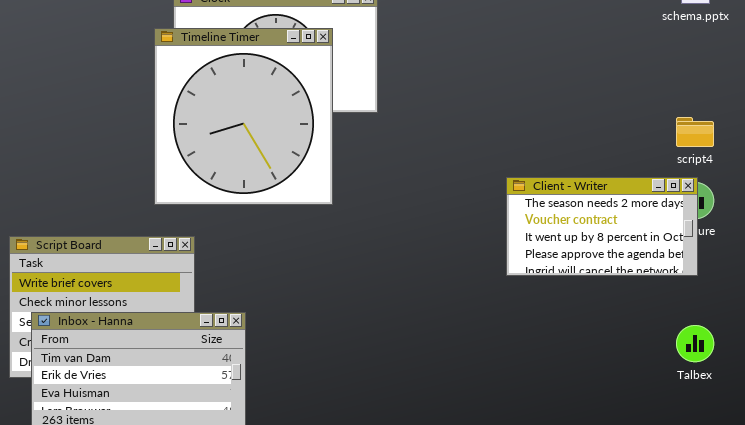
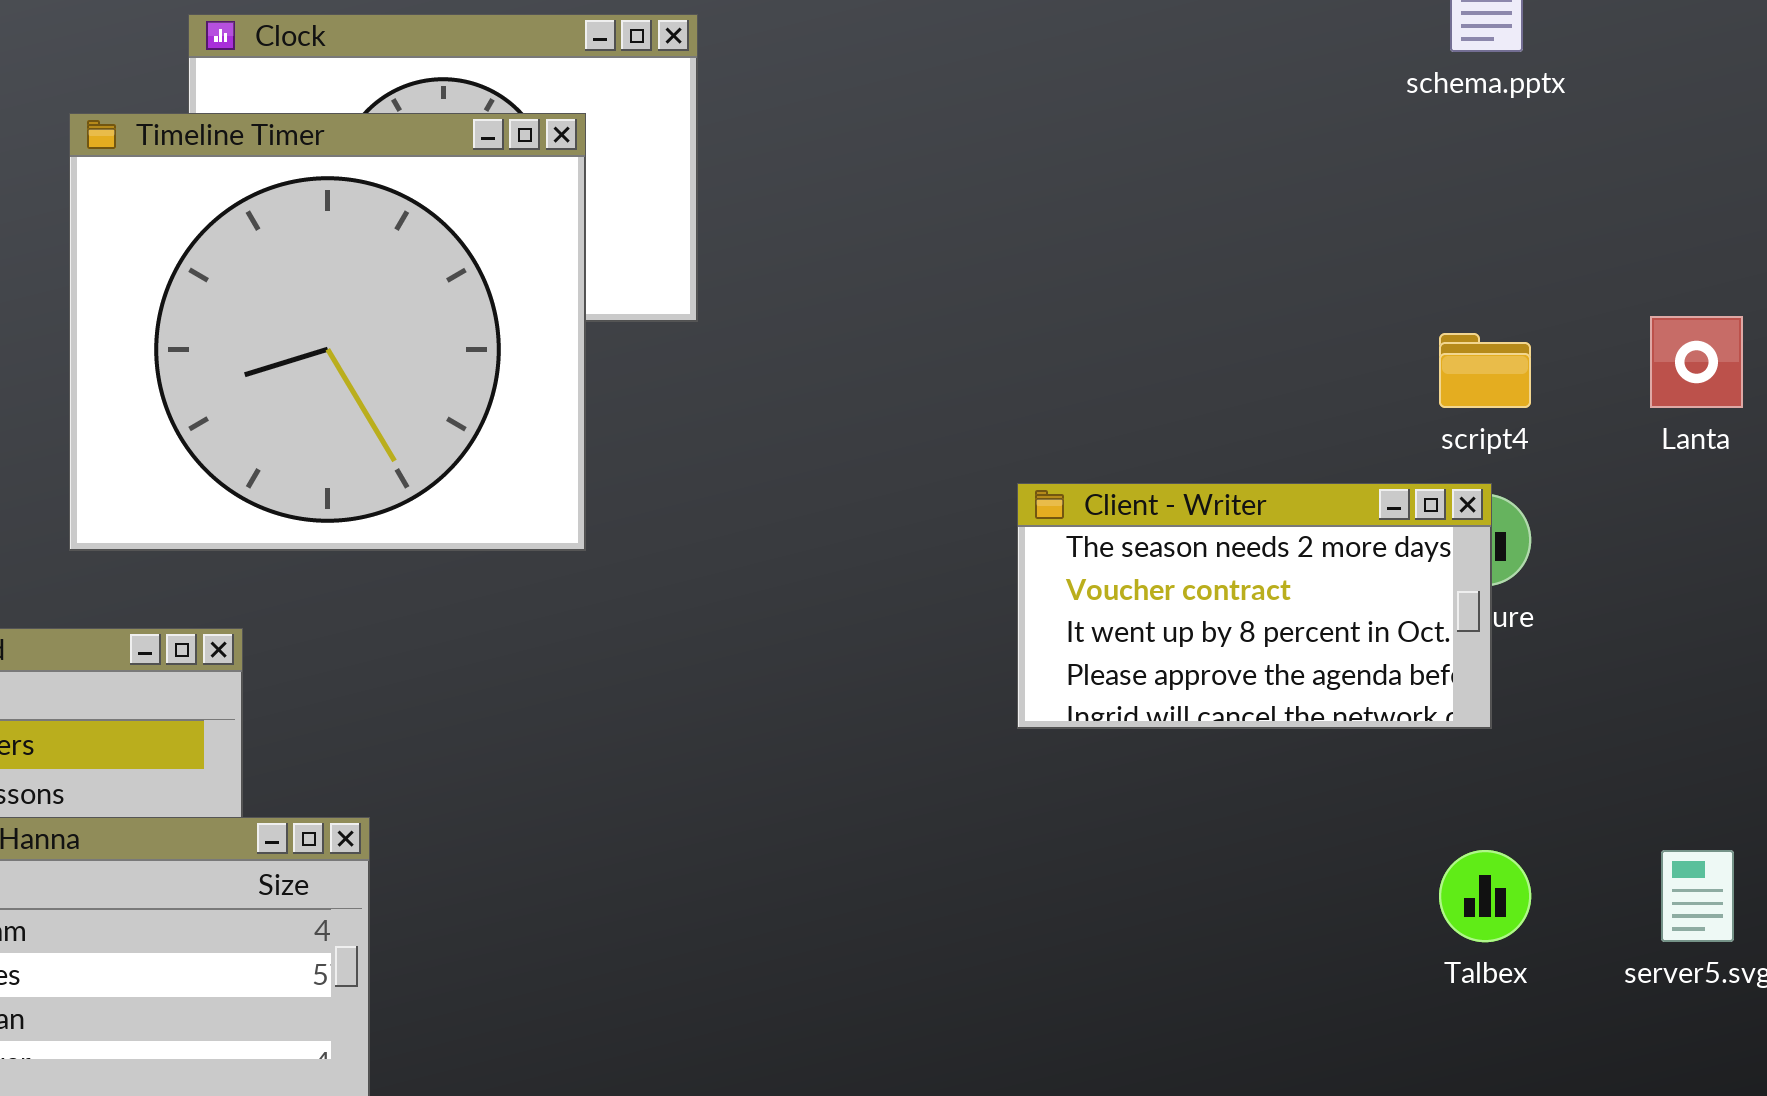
Timeline Timer: [154,28,333,205] -> [69,113,586,551], resized

